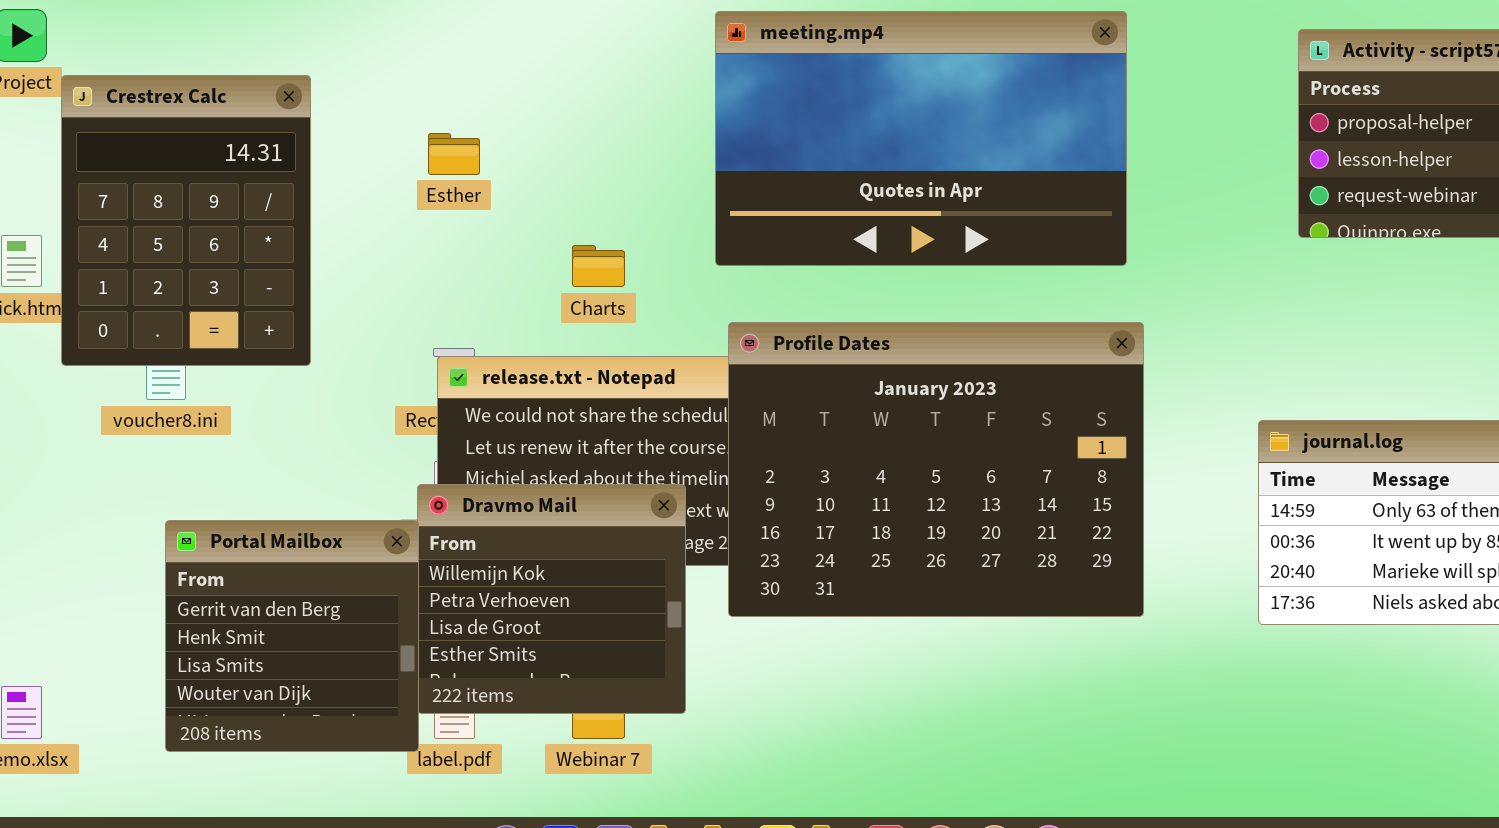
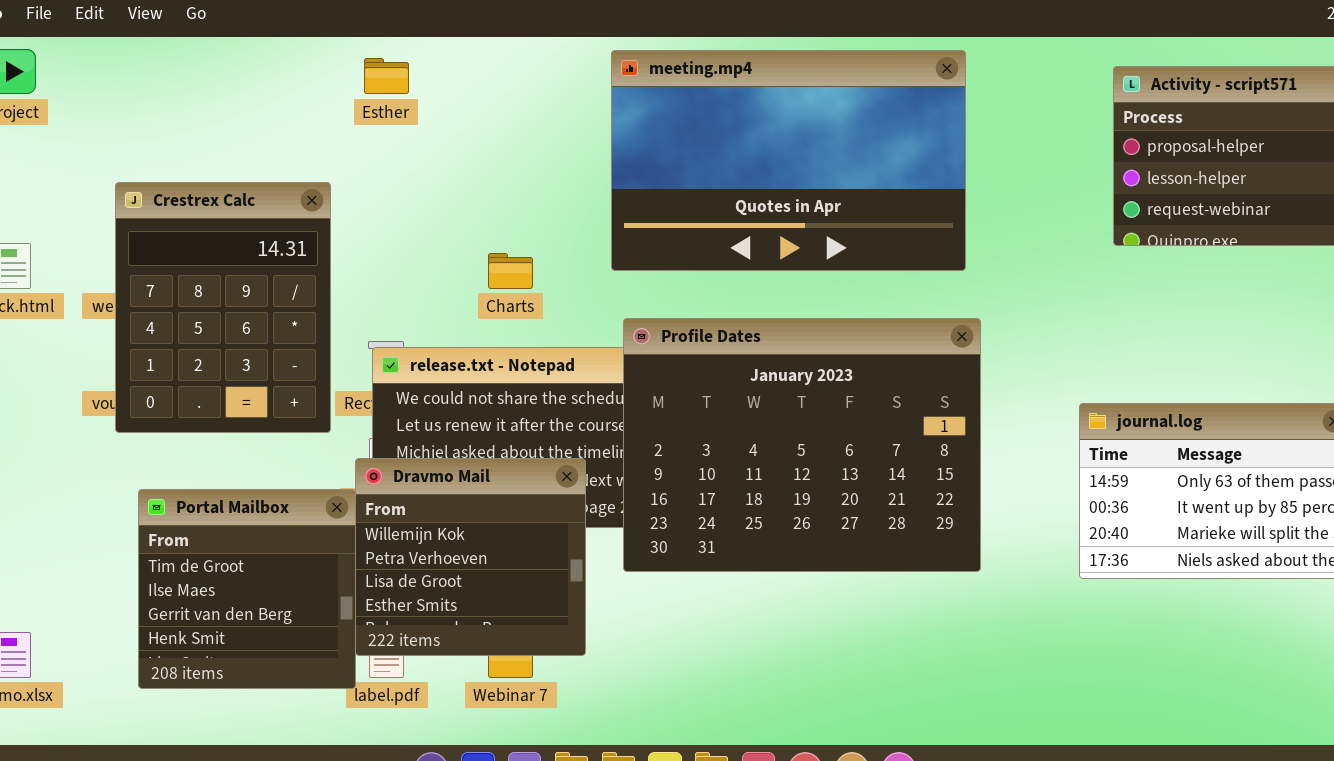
Crestrex Calc: [61,75,311,366] -> [115,182,331,433], moved
Esther: [428,133,480,175] -> [364,58,409,94], moved
Portal Mailbox: [165,520,419,752] -> [138,489,356,689], scrolled up 2 rows

